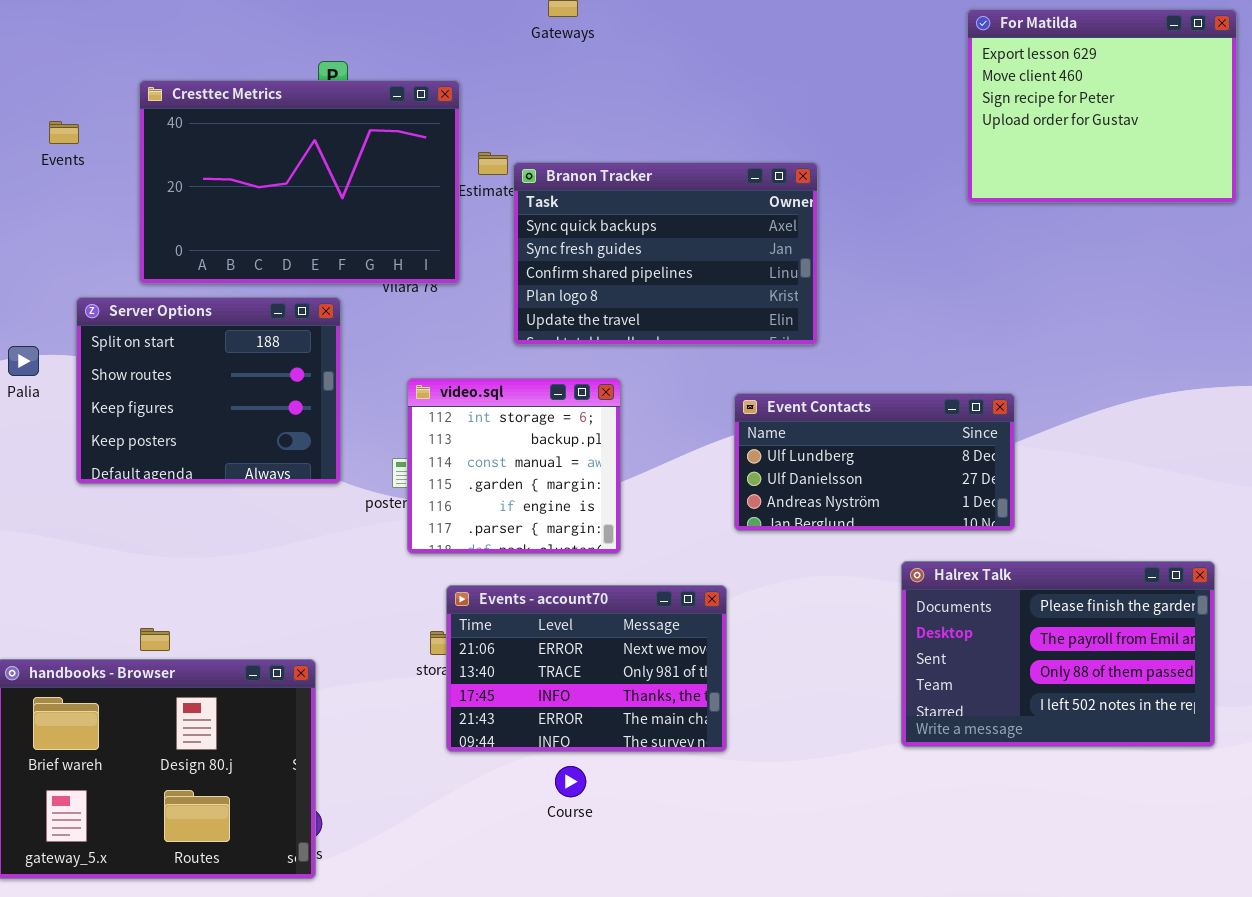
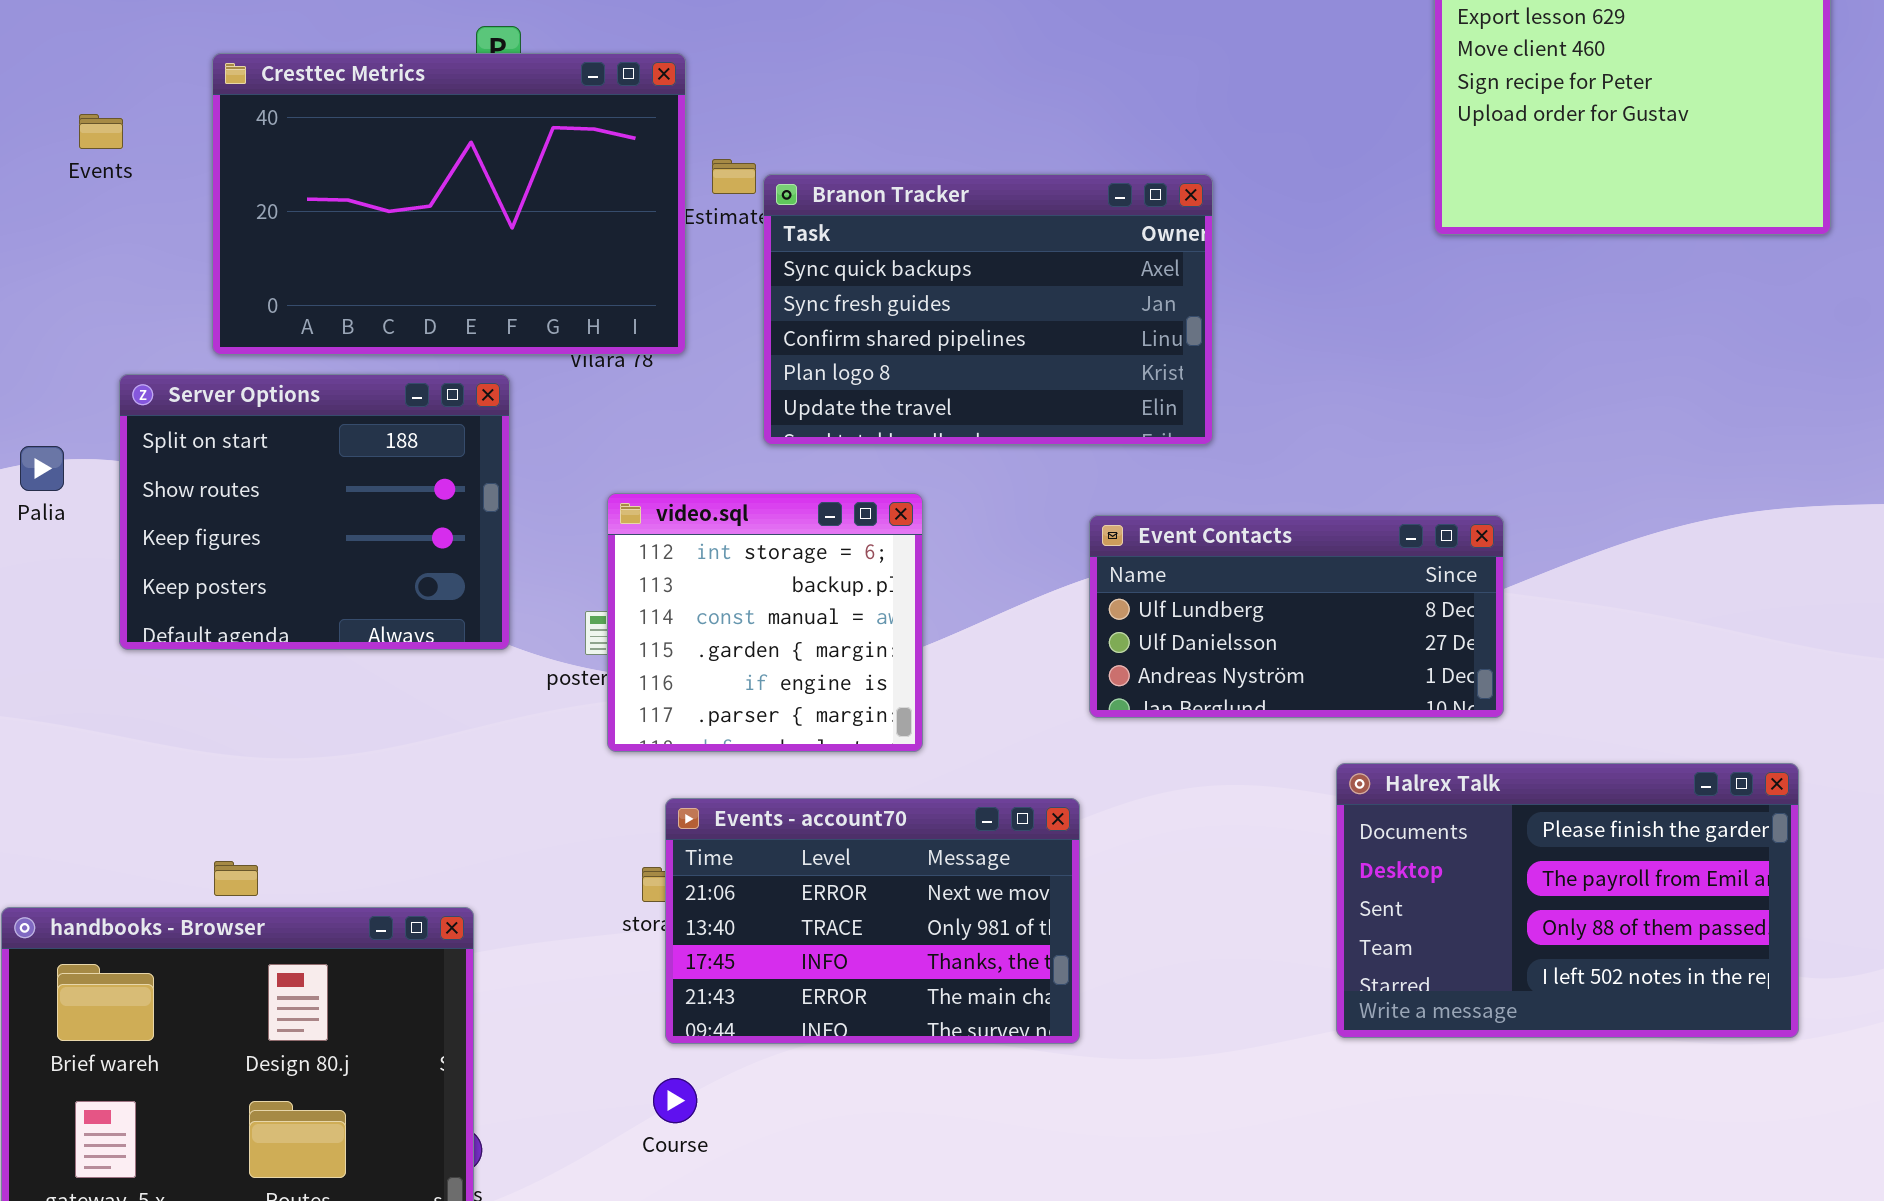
Course: [555,766,586,797] -> [653,1078,697,1123], moved

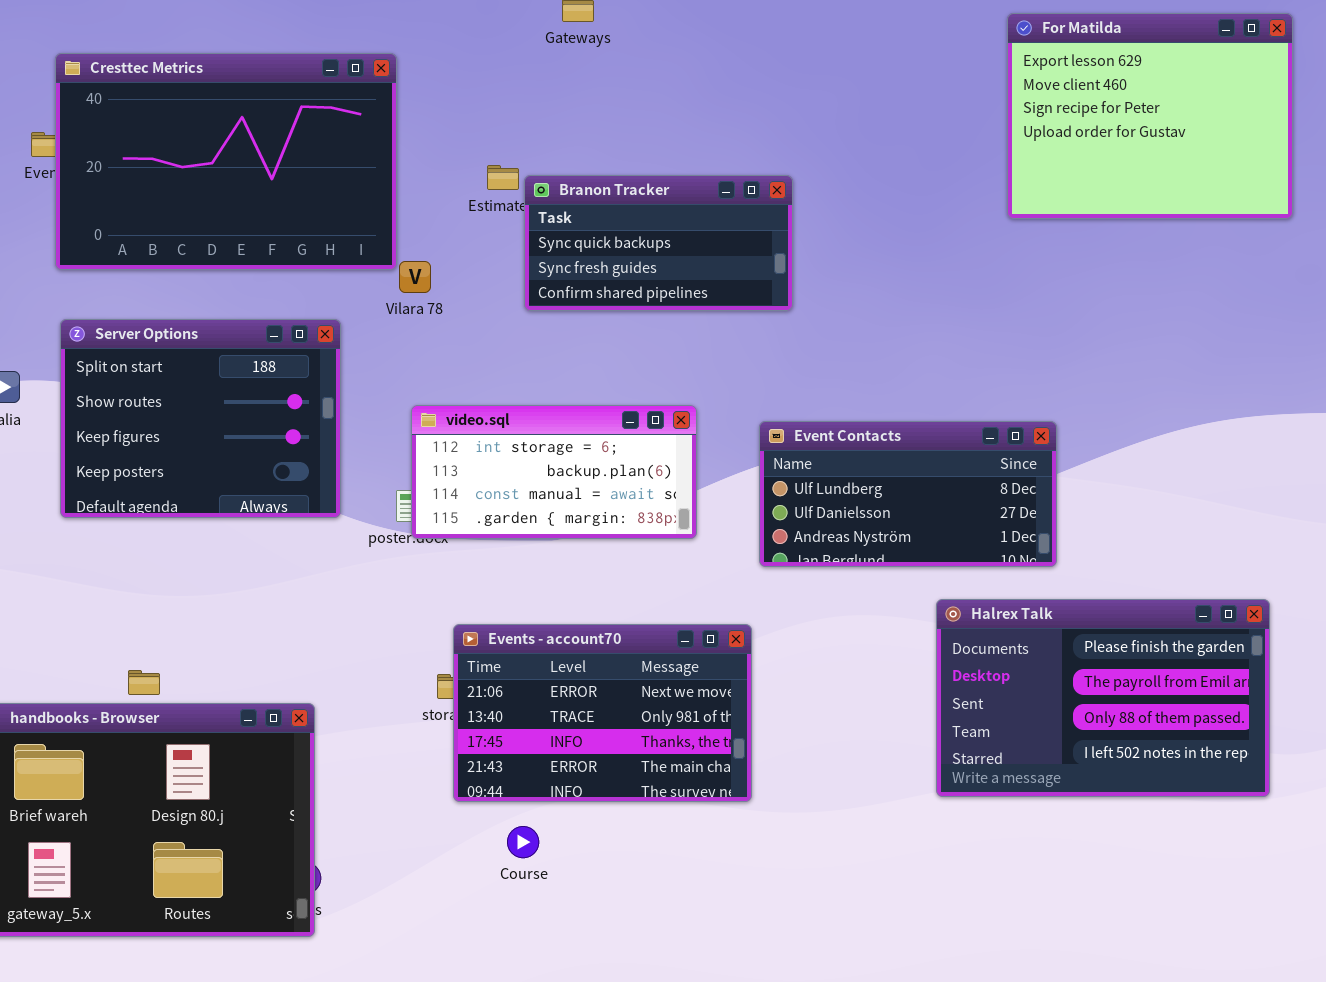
Cresttec Metrics: [212,53,686,355] -> [55,53,397,270], moved
Branon Tracker: [763,174,1213,445] -> [524,175,793,311], resized
video.sql: [607,493,923,752] -> [411,405,697,539], resized
Course: [653,1078,697,1123] -> [507,826,539,858], moved

